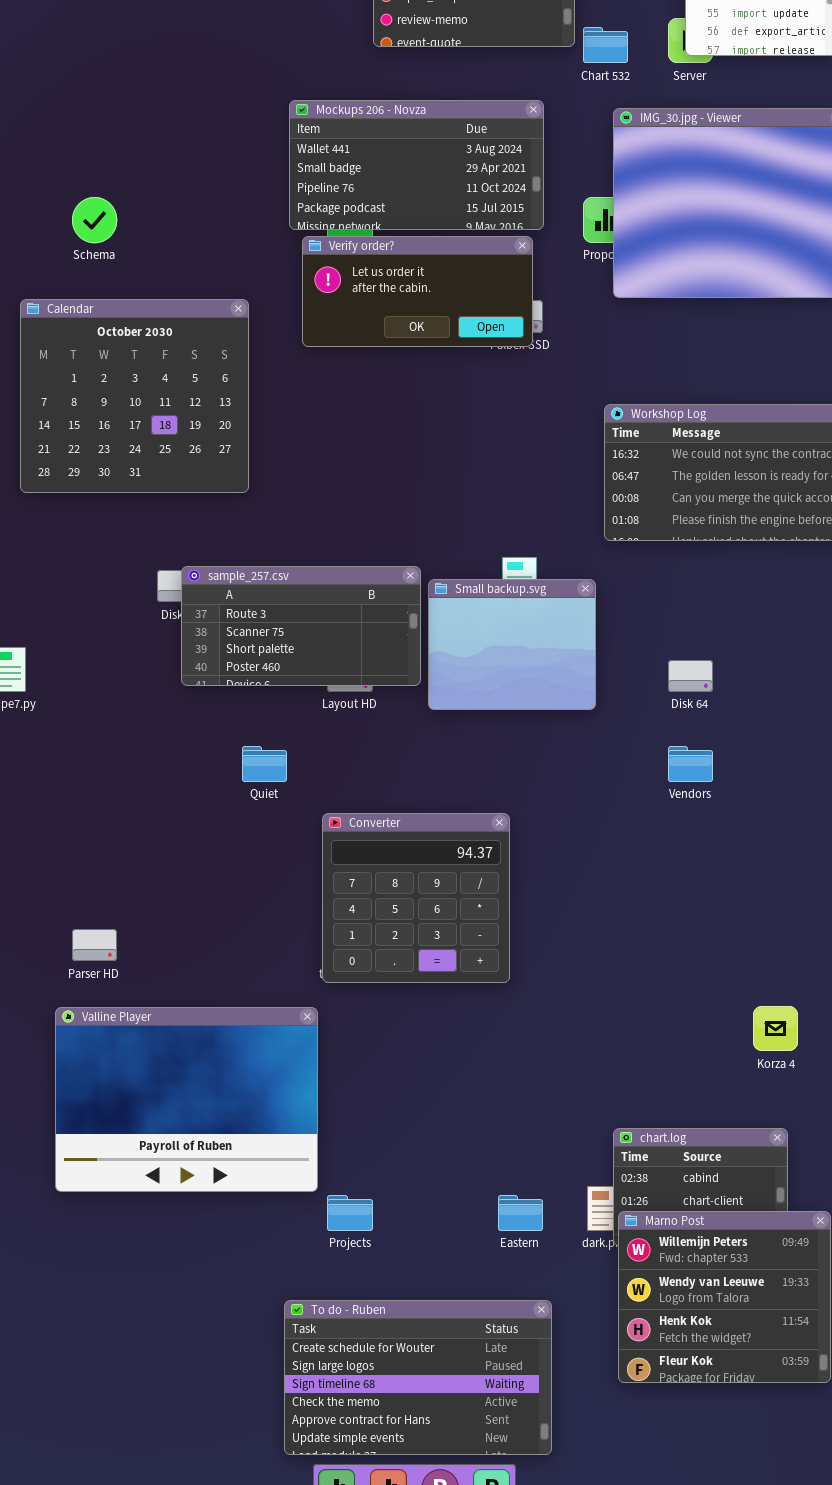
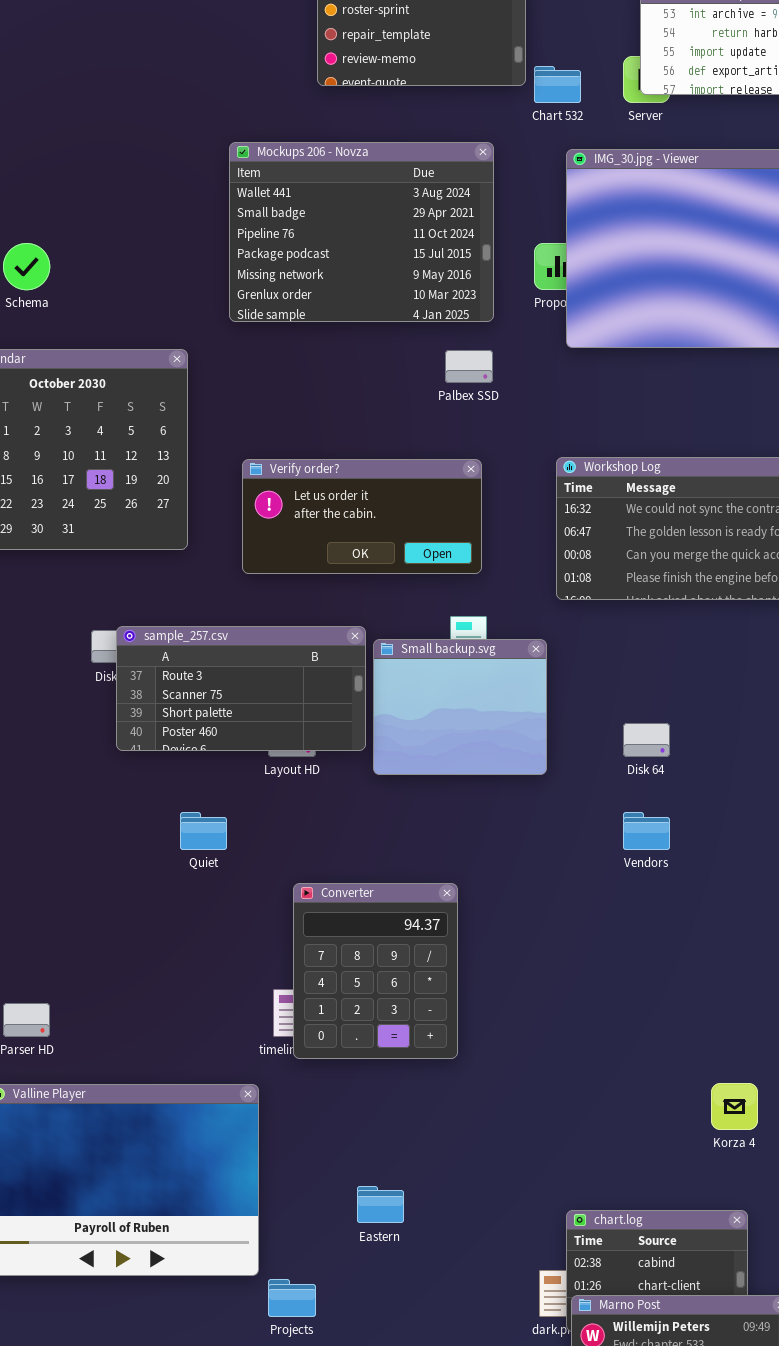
Mockups 206 - Novza: [289,100,544,230] -> [229,142,494,322], resized
Verify order?: [302,236,533,347] -> [242,459,482,574], moved
Converter: [322,813,510,983] -> [293,883,458,1059], resized
Eastern: [498,1195,543,1231] -> [357,1186,404,1223], moved

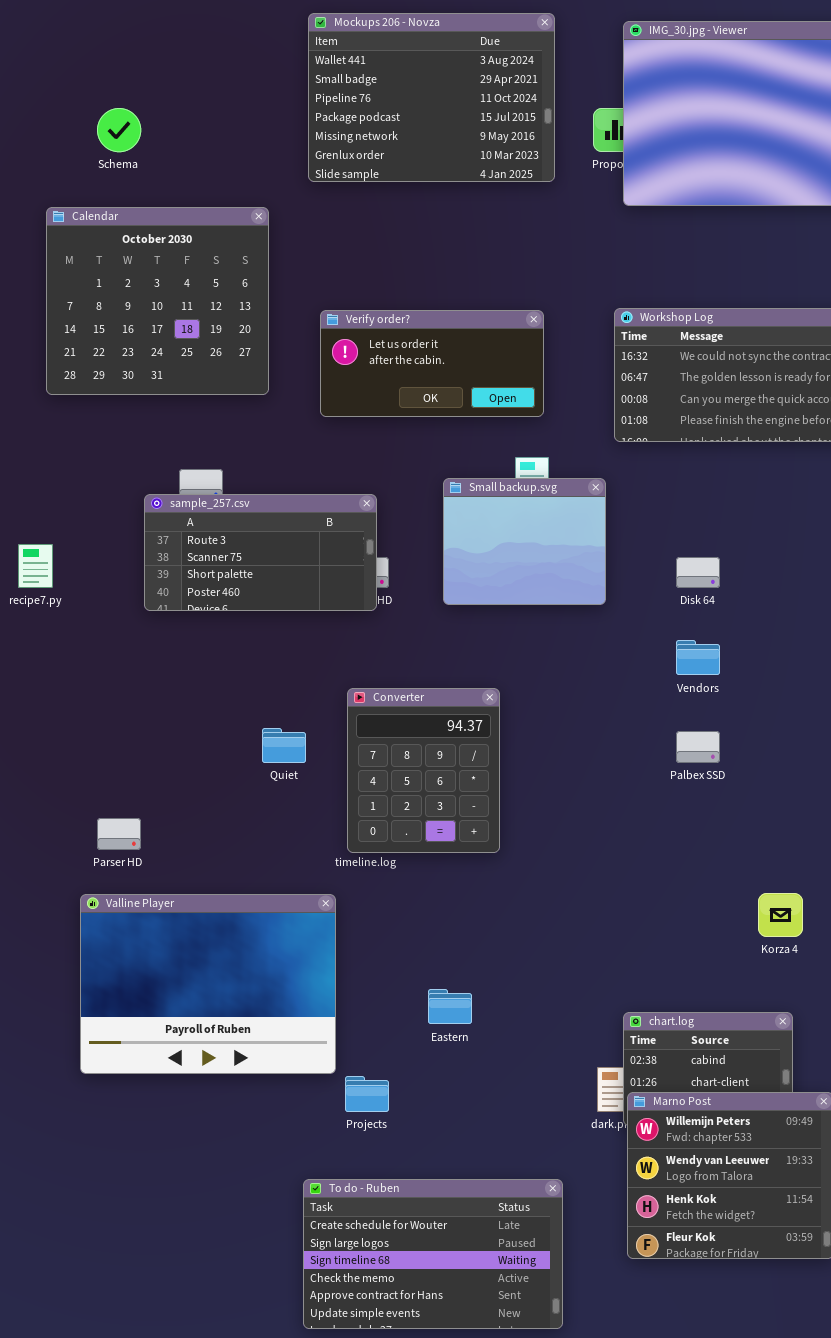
Palbex SSD: [445,350,493,383] -> [676,731,720,763], moved
sample_257.csv: [116,626,366,751] -> [144,494,377,611], moved
Quiet: [180,812,227,850] -> [262,728,306,763], moved
Converter: [293,883,458,1059] -> [347,688,500,853], moved

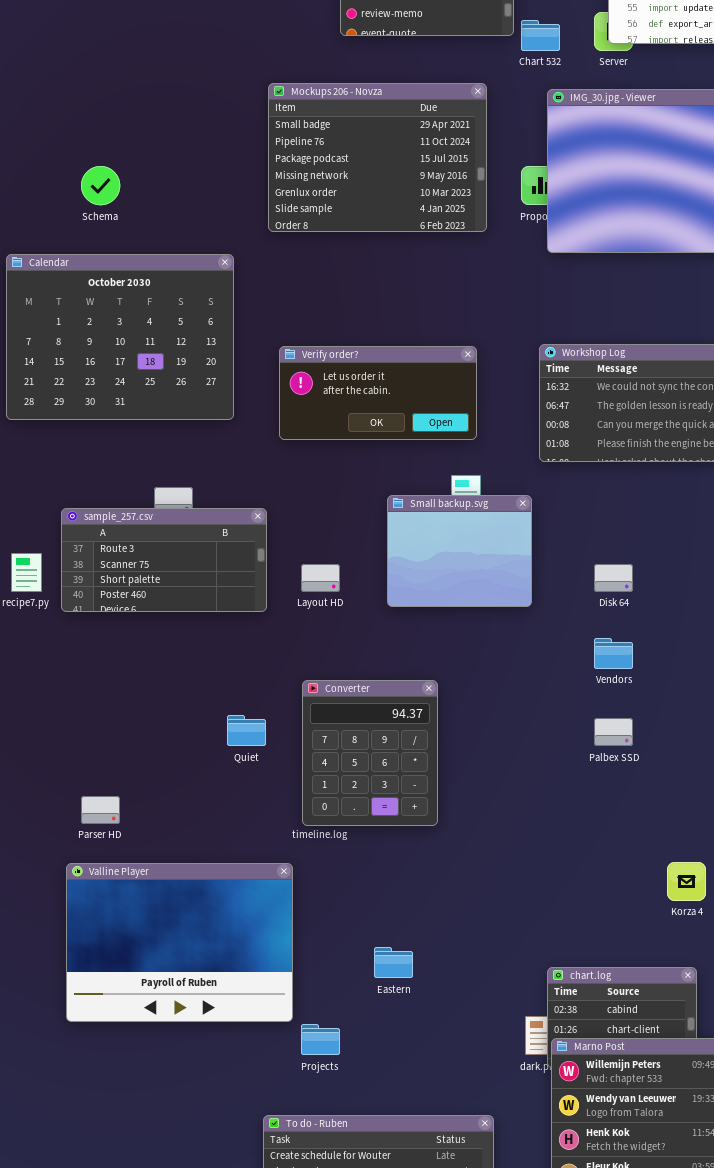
Mockups 206 - Novza: [308,13,555,182] -> [268,83,487,232], scrolled down 1 row
Calendar: [46,207,269,395] -> [6,254,234,420], resized
sample_257.csv: [144,494,377,611] -> [61,508,267,612], moved

